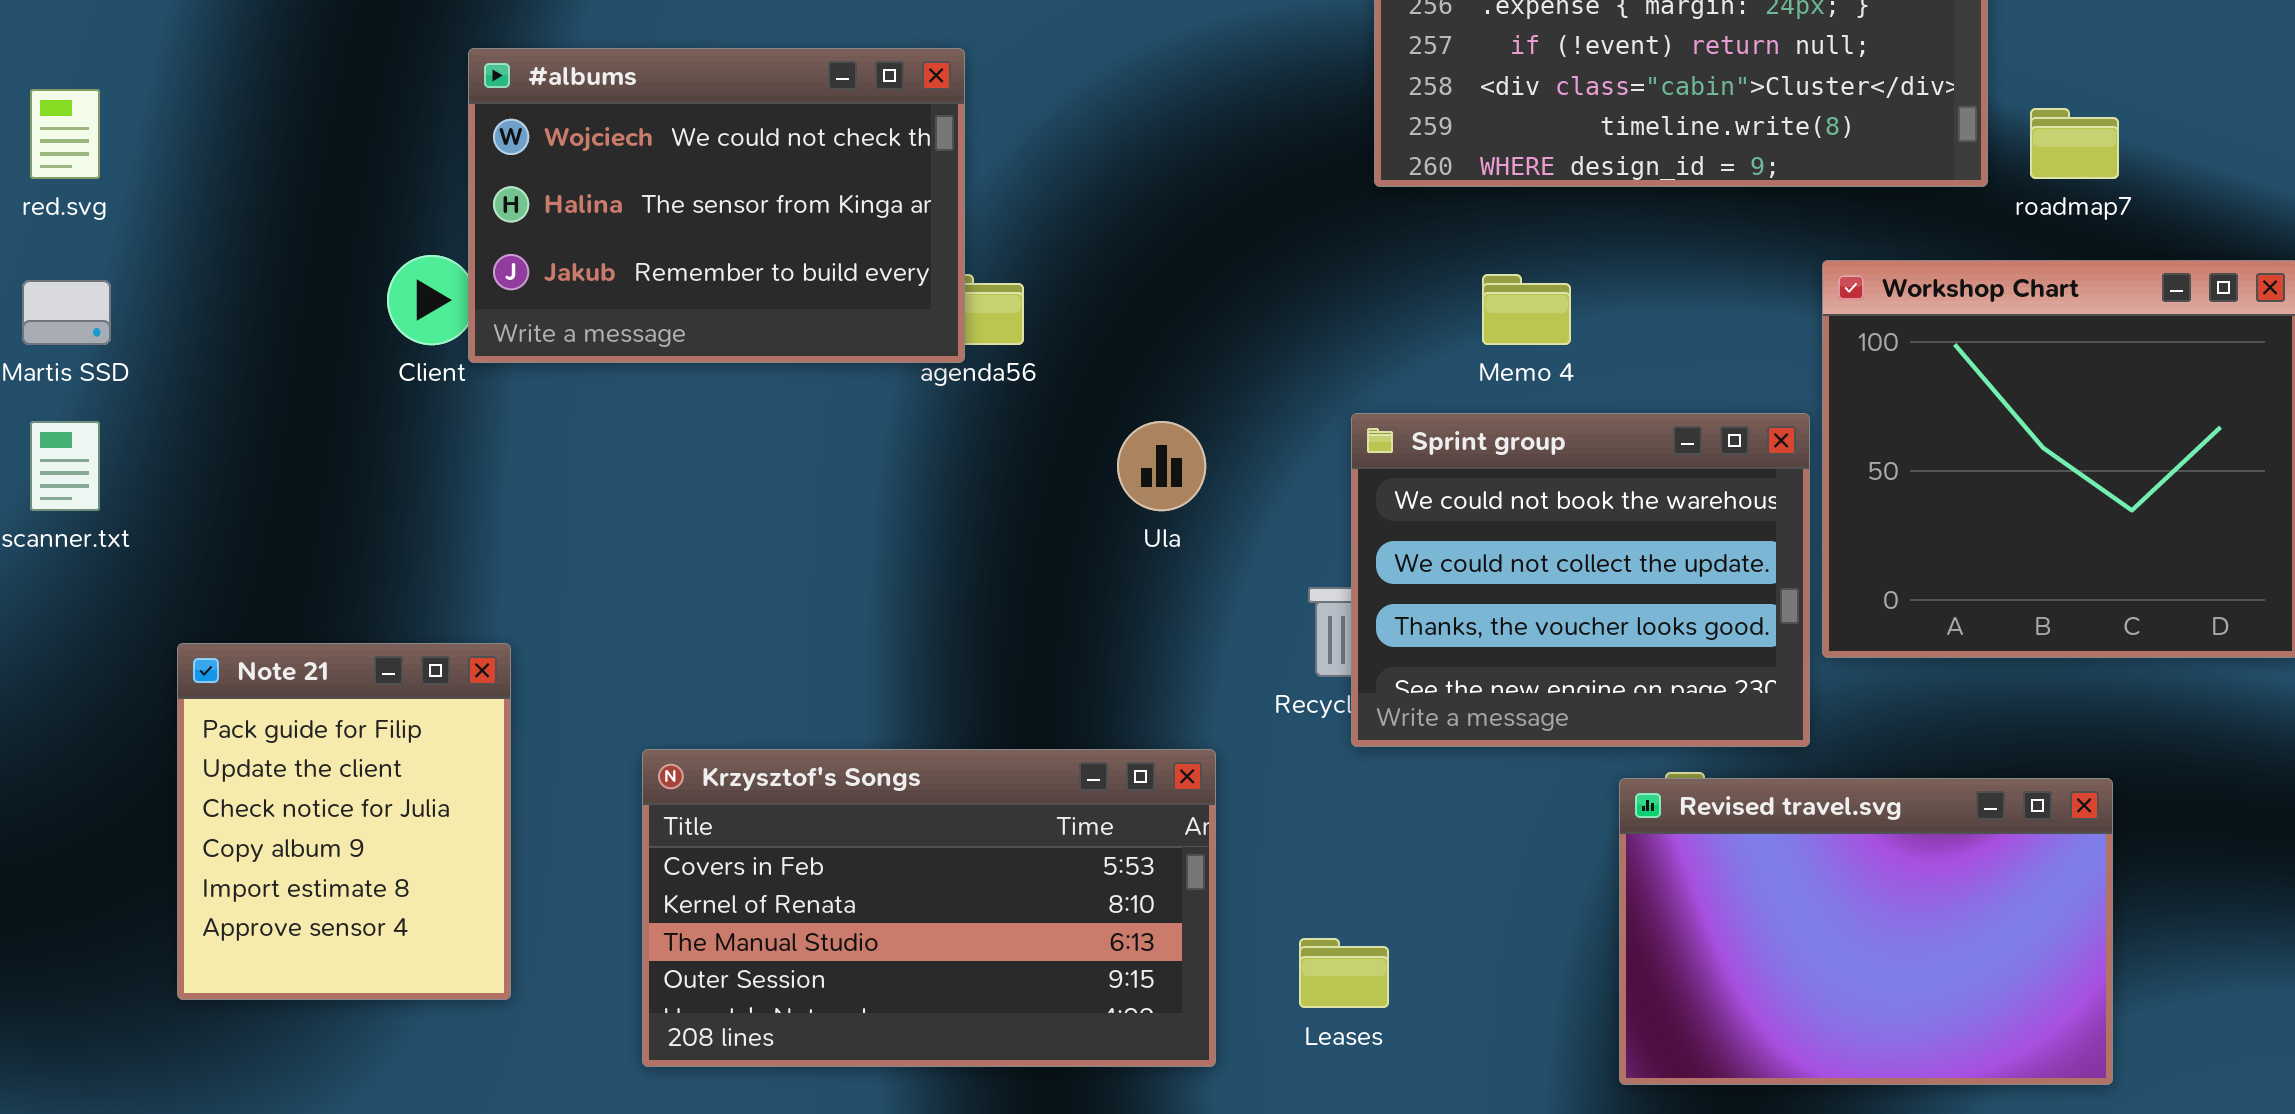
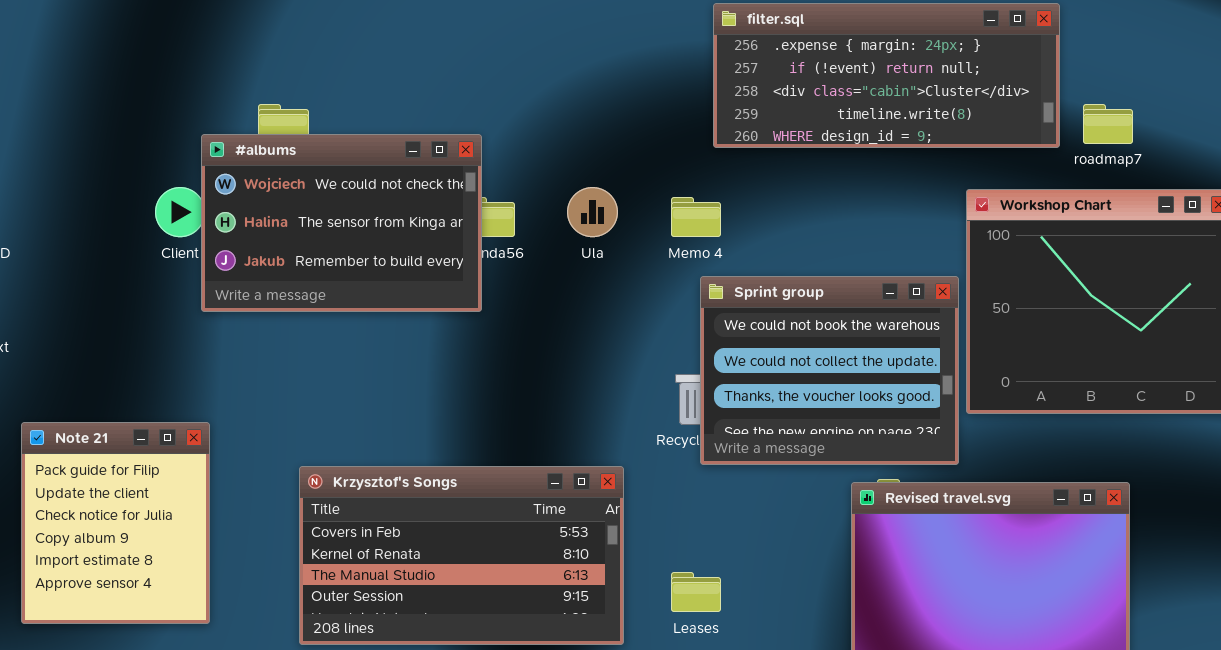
#albums: [468,48,965,363] -> [201,134,482,312], moved
Memo 4: [1482,274,1571,345] -> [671,197,721,237], moved
Ula: [1117,421,1206,511] -> [567,187,618,237], moved
Note 21: [177,643,511,1000] -> [21,422,210,624], moved

